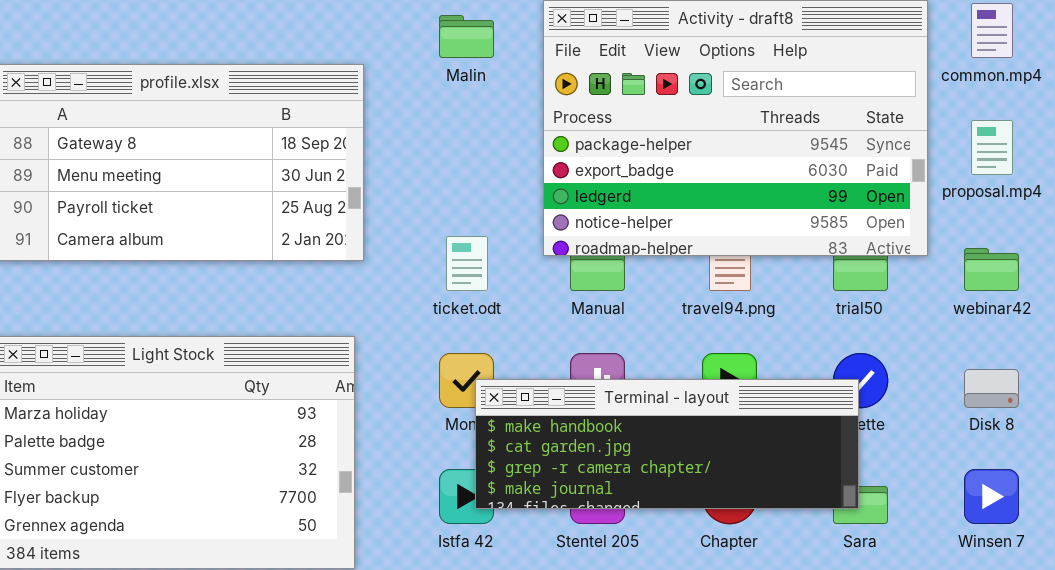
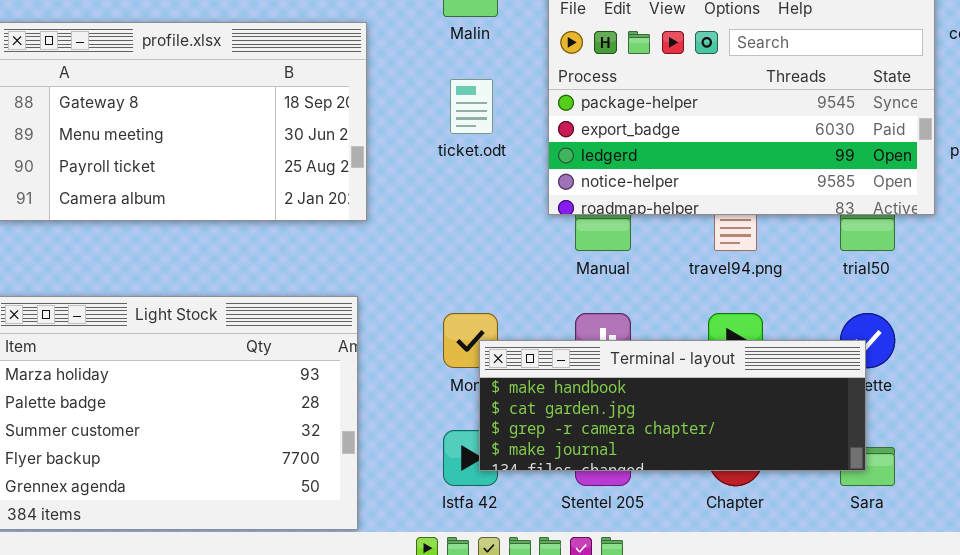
ticket.odt: [446,236,488,291] -> [450,79,493,134], moved

